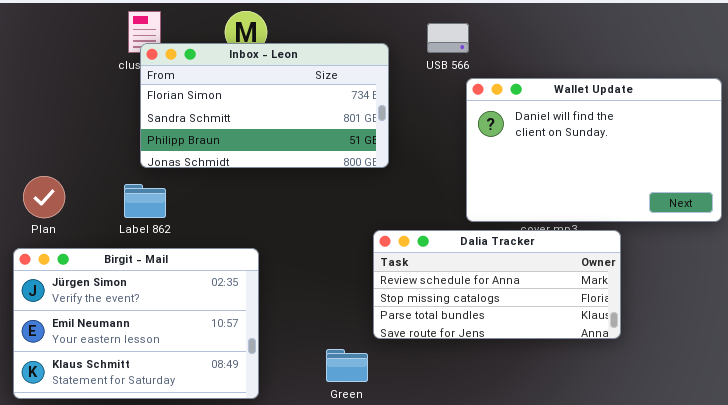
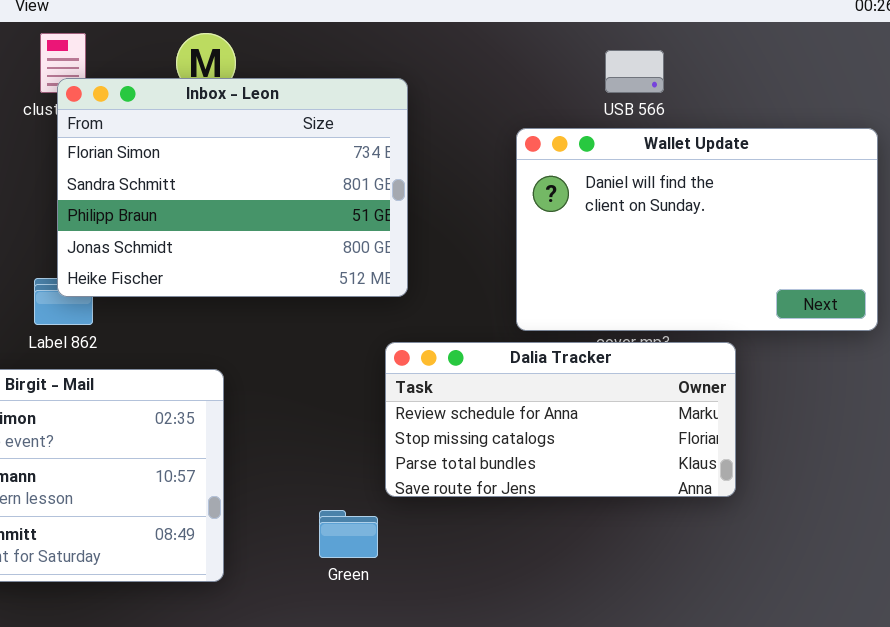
USB 566: [427,23,469,53] -> [605,50,664,93], moved
Inbox - Leon: [140,43,389,168] -> [57,78,408,297], resized

